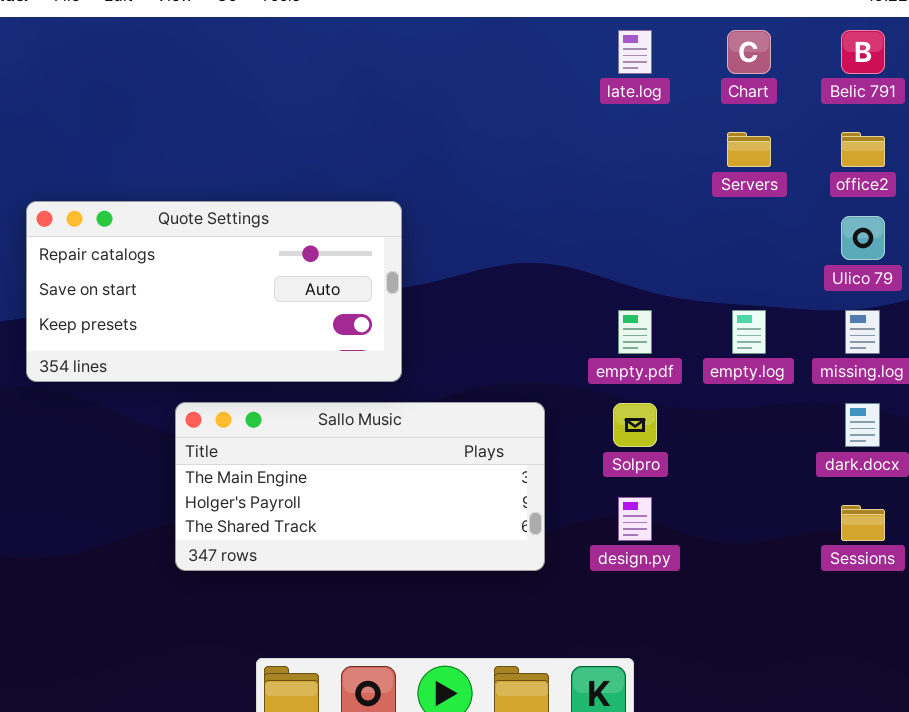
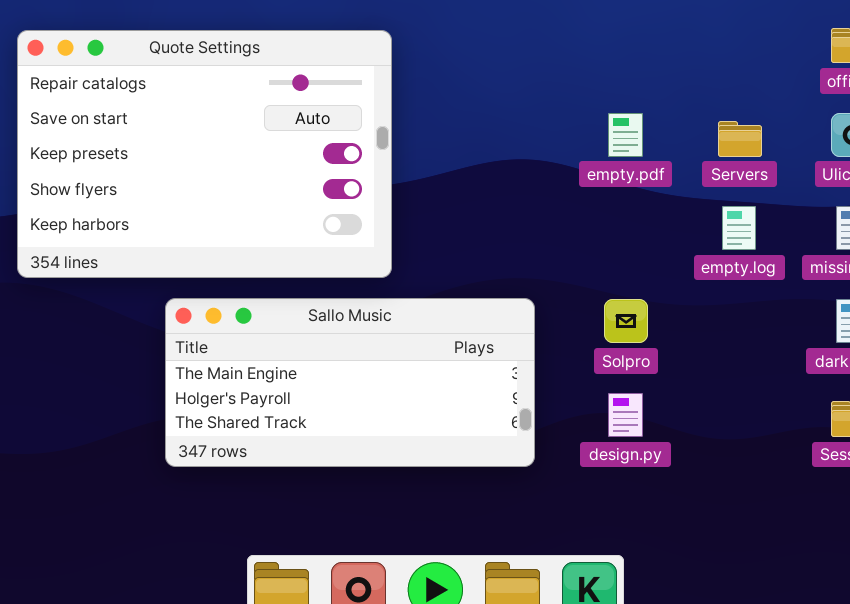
Servers: [727,132,771,167] -> [718,121,762,157], moved
Quote Settings: [26,201,402,382] -> [17,30,392,278], resized
empty.pdf: [618,310,652,354] -> [608,113,643,157], moved

